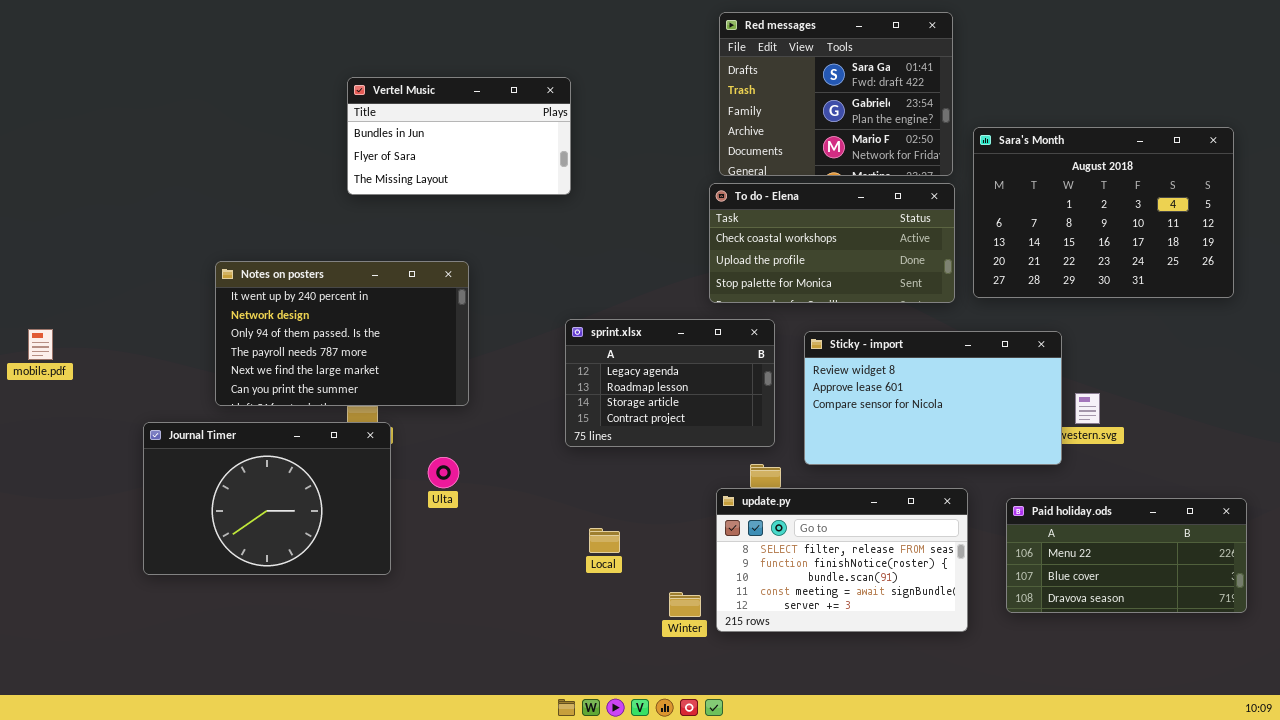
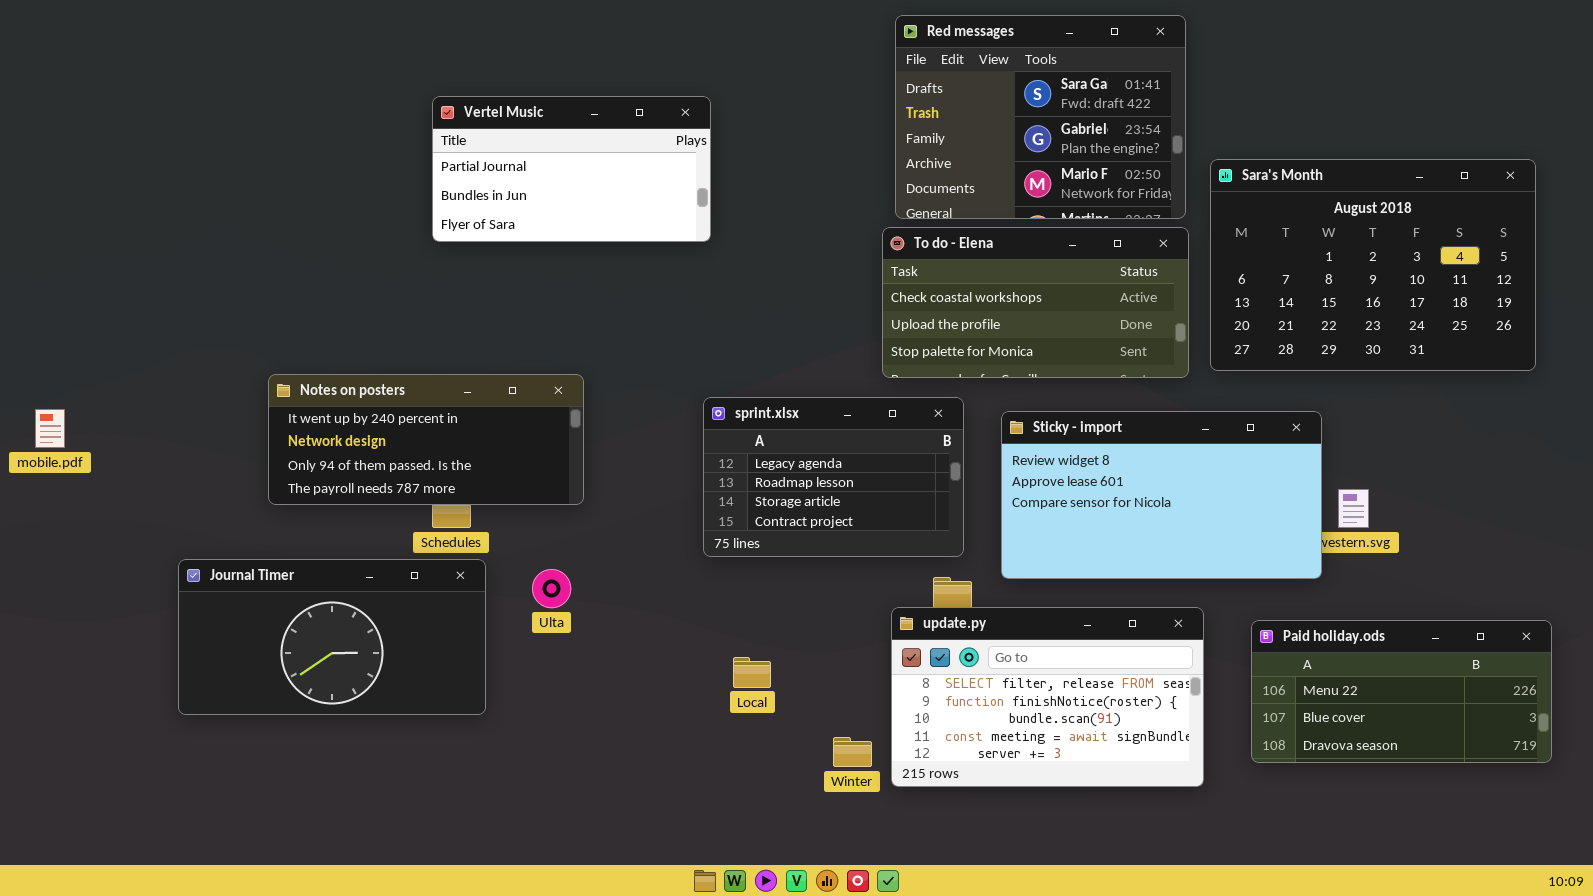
Vertel Music: [347,77,571,195] -> [432,96,711,242], scrolled up 1 row
Notes on posters: [215,261,469,406] -> [268,374,584,505], resized
Journal Timer: [143,422,391,575] -> [178,559,486,715], resized

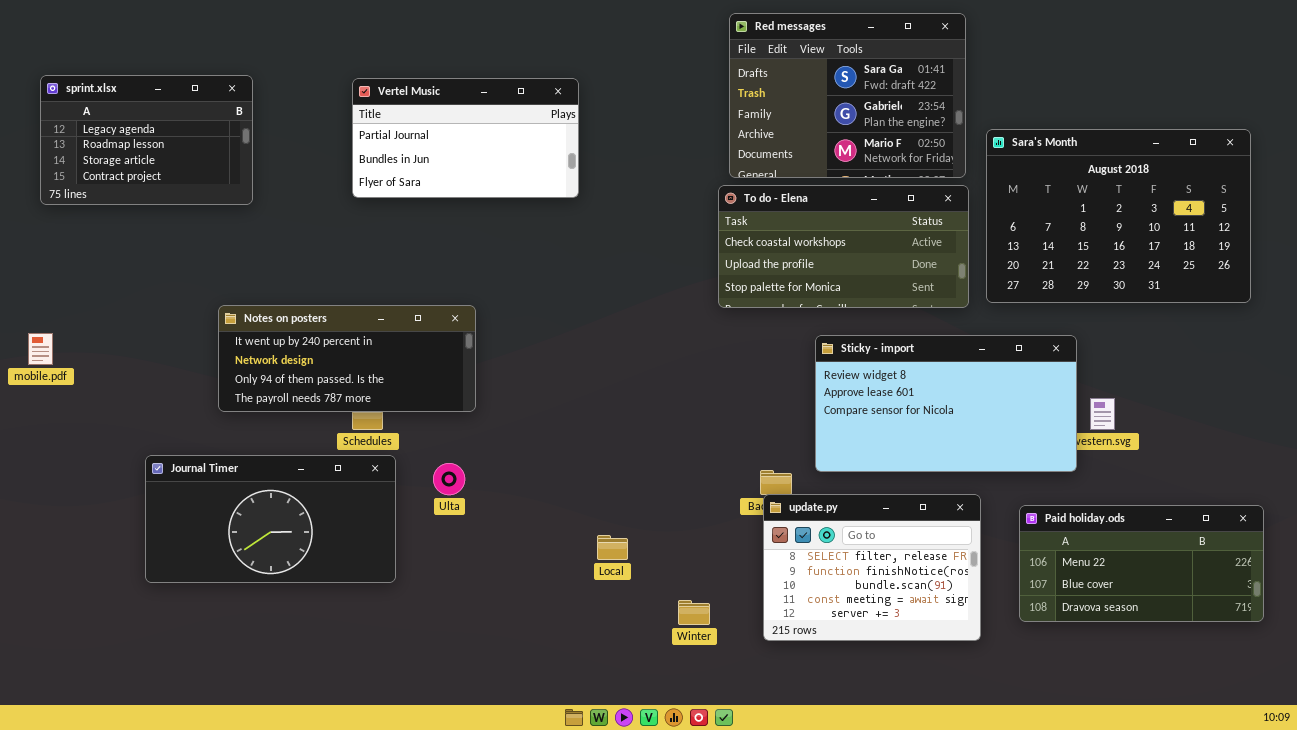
sprint.xlsx: [703,397,964,557] -> [40,75,253,205], moved
update.py: [891,607,1204,787] -> [763,494,981,641], resized

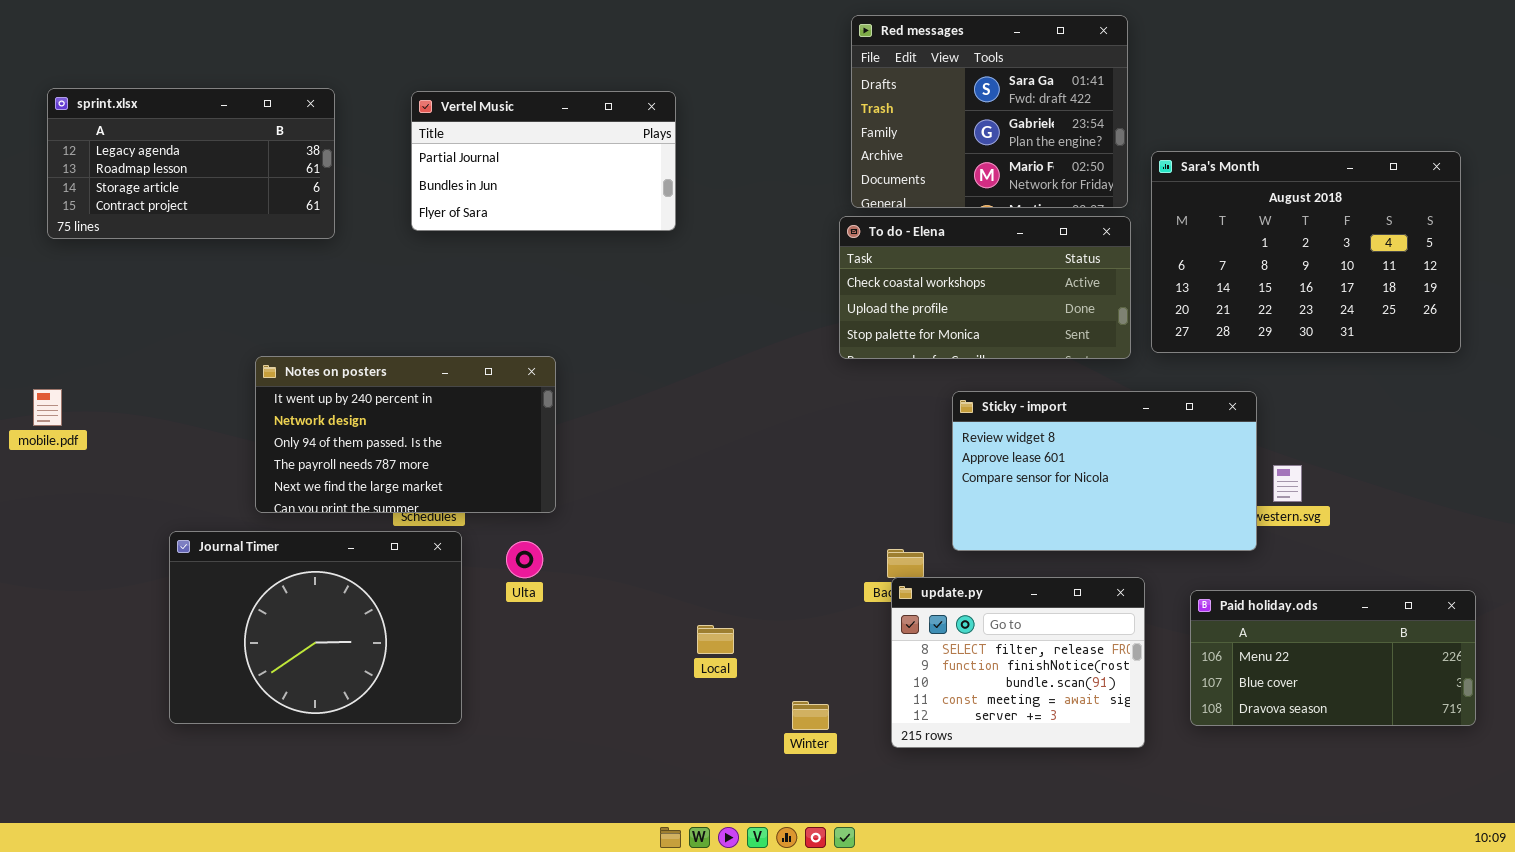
sprint.xlsx: [40,75,253,205] -> [47,88,335,239], resized
Notes on posters: [218,305,476,412] -> [255,356,556,513], resized
Journal Timer: [145,455,396,583] -> [169,531,462,724], resized

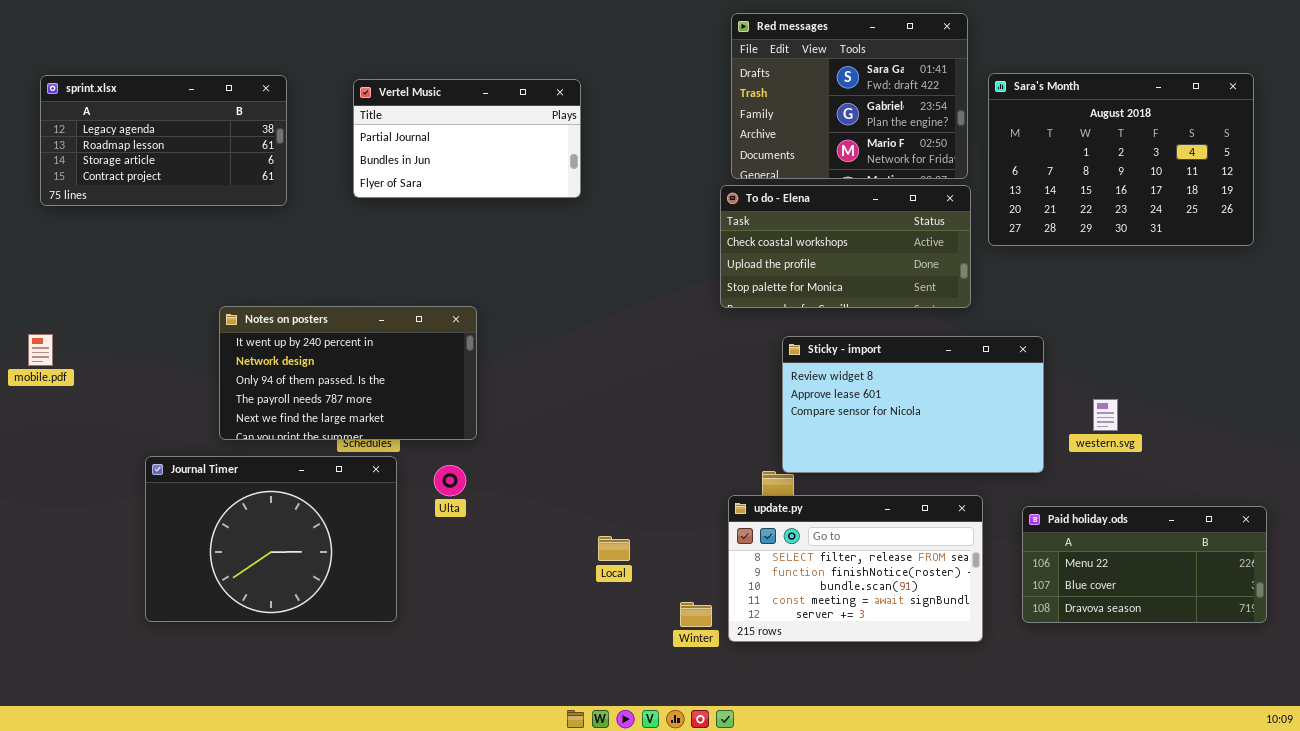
Sara's Month: [1151,151,1461,353] -> [988,73,1254,246], moved
Sticky - import: [952,391,1257,551] -> [782,336,1044,473], moved
update.py: [891,577,1145,748] -> [728,495,983,642], resized

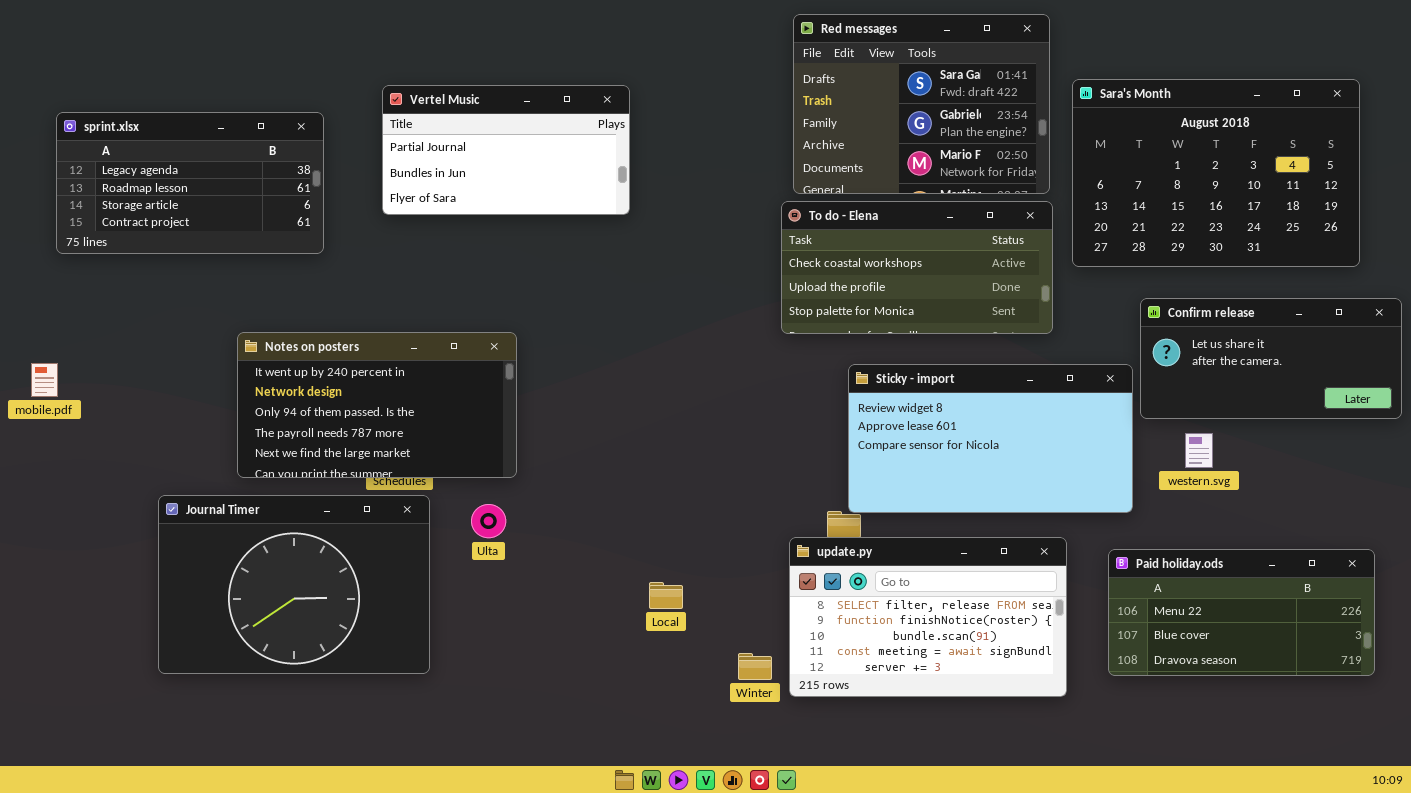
sprint.xlsx: [40,75,287,206] -> [56,112,324,254], moved
Confirm release: none -> [1140,298,1402,419], opened

